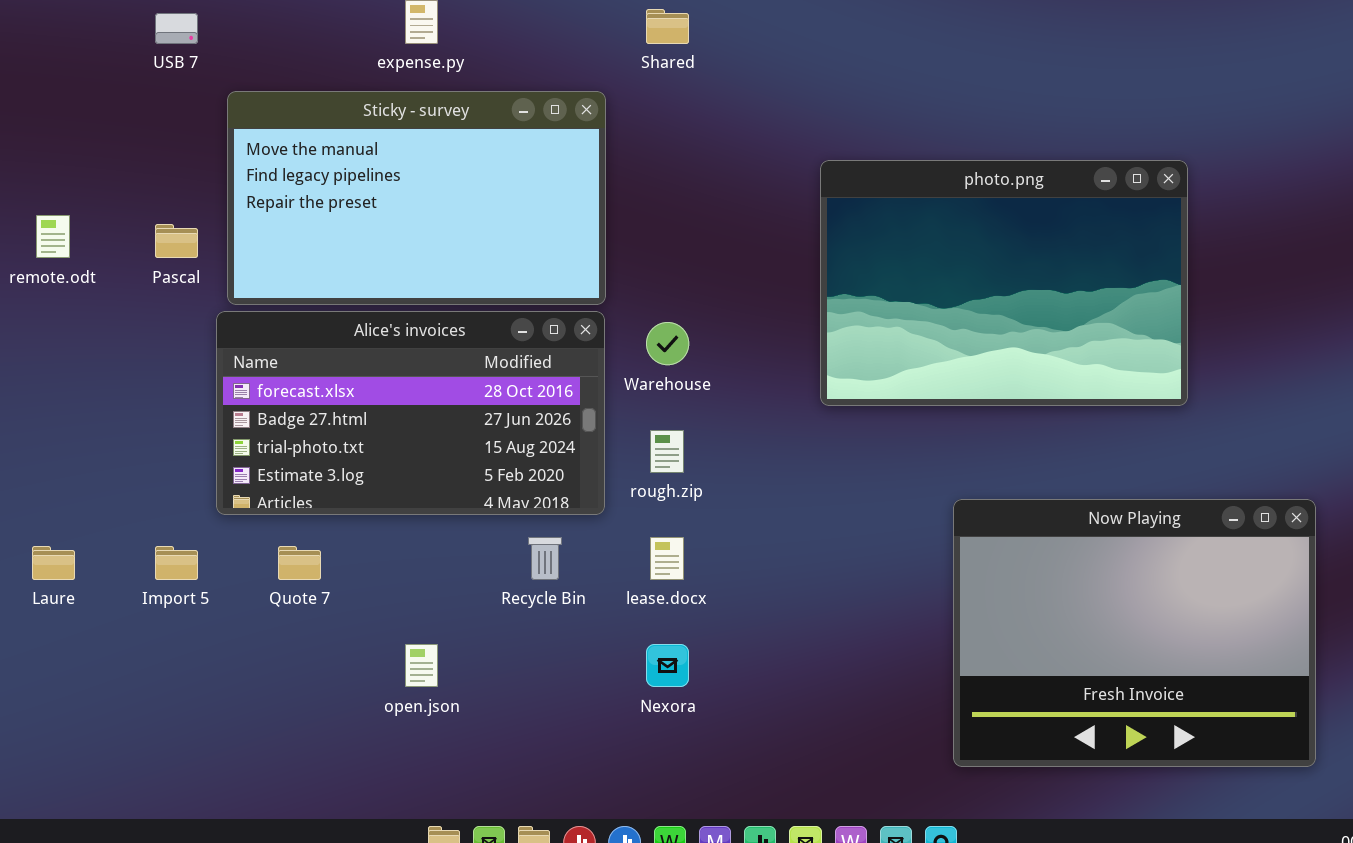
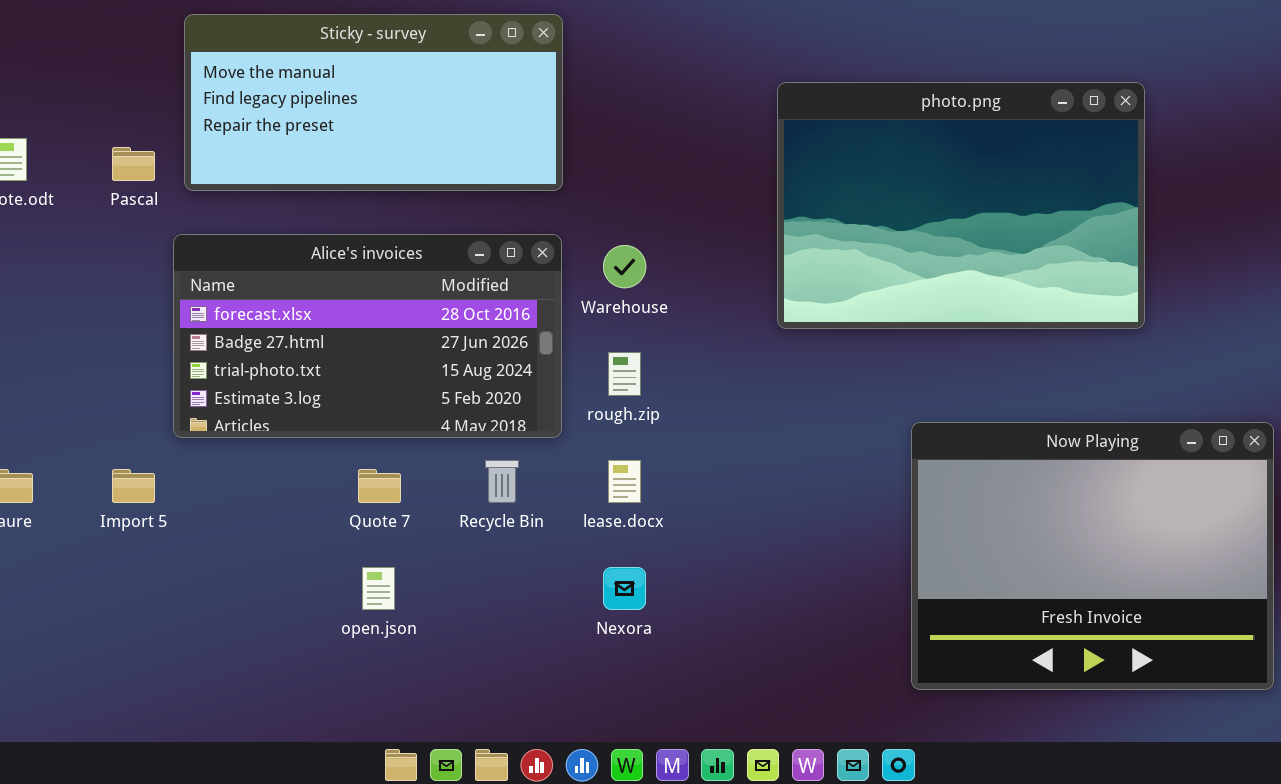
Sticky - survey: [227,91,606,305] -> [184,14,563,191], resized
Quote 7: [278,546,321,580] -> [358,469,401,503], moved

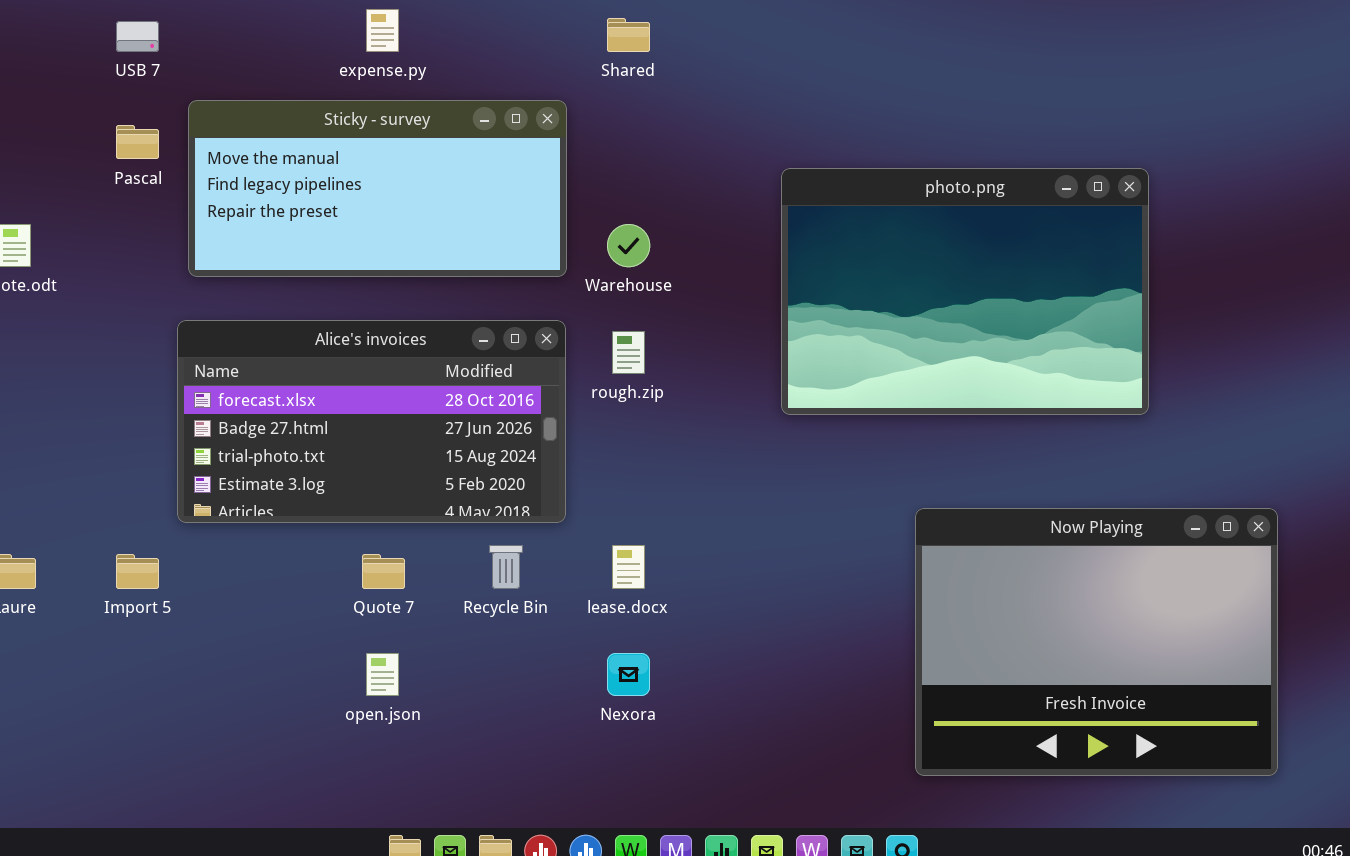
Pascal: [112,147,155,181] -> [116,125,159,159], moved
Warehouse: [603,245,646,288] -> [607,224,650,267], moved
rough.zip: [608,352,641,396] -> [612,331,645,374], moved

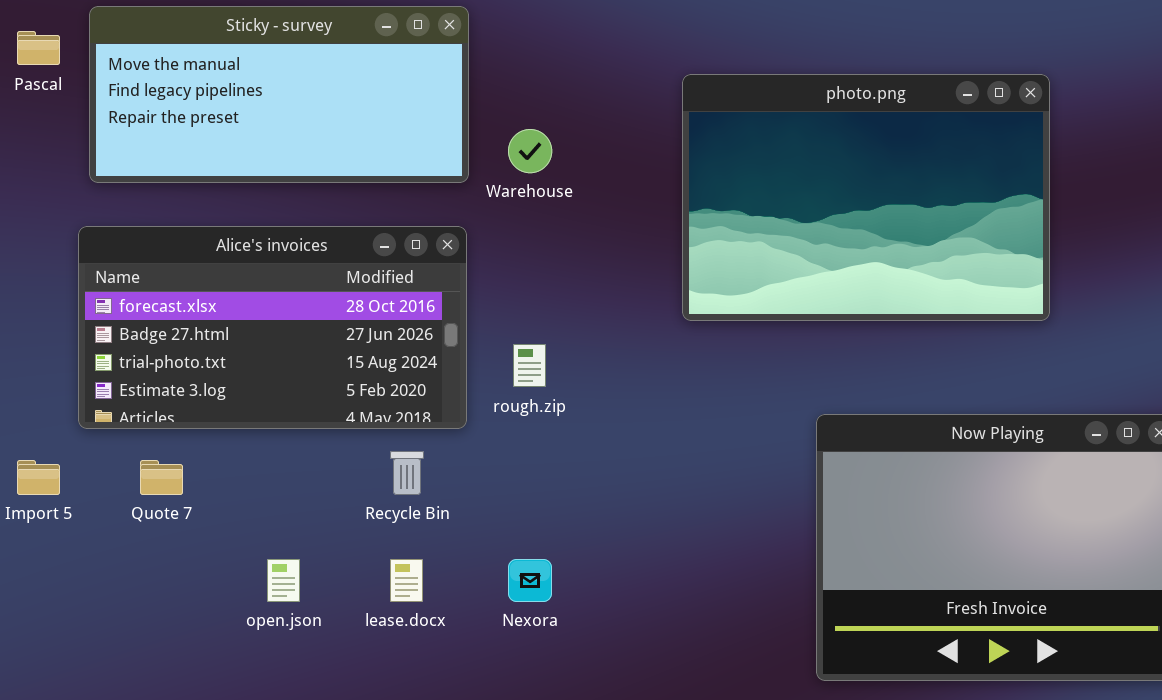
rough.zip: [612,331,645,374] -> [513,344,546,387], moved
lease.docx: [612,545,645,589] -> [390,559,423,602], moved
Quote 7: [362,554,405,589] -> [140,460,183,495], moved

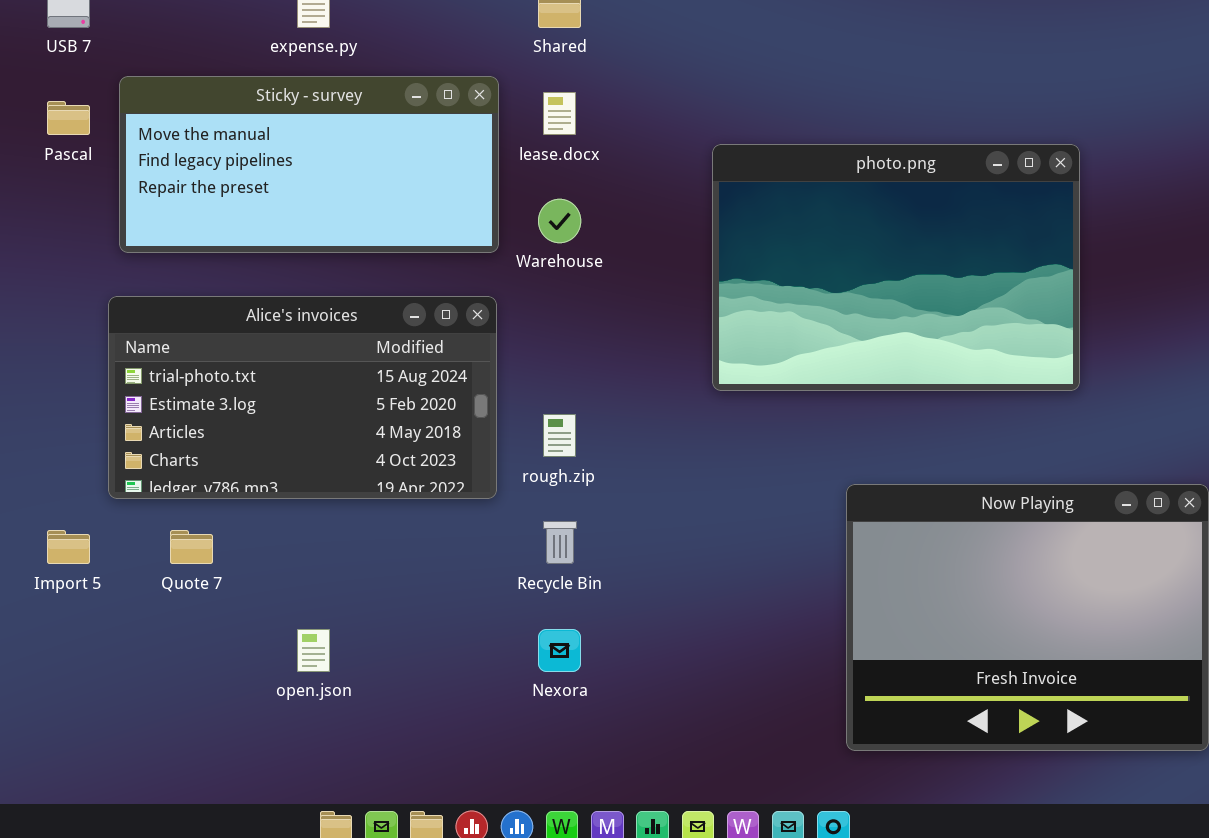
Alice's invoices: [78,226,467,429] -> [108,296,497,499], scrolled down 2 rows
Recycle Bin: [390,451,424,495] -> [543,521,577,564], moved
lease.docx: [390,559,423,602] -> [543,92,576,135], moved

